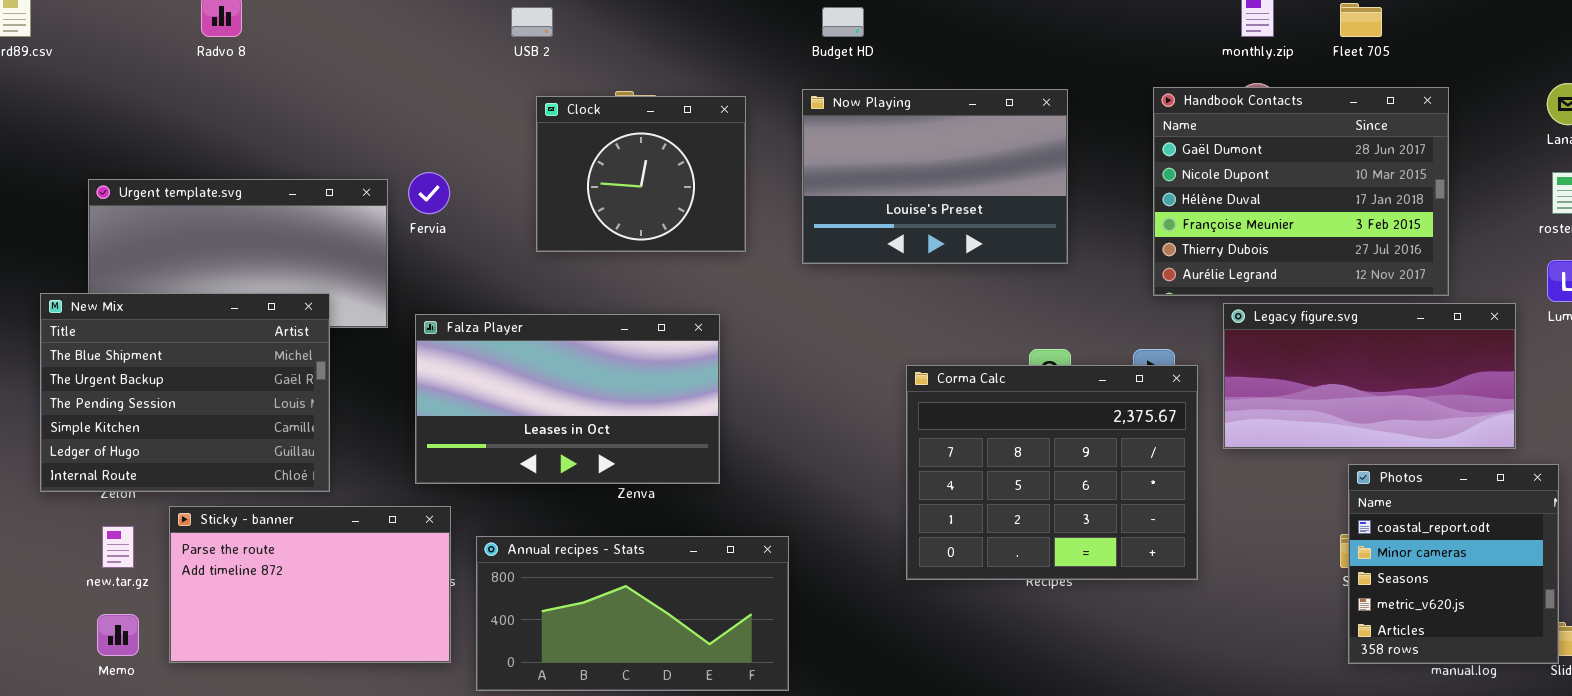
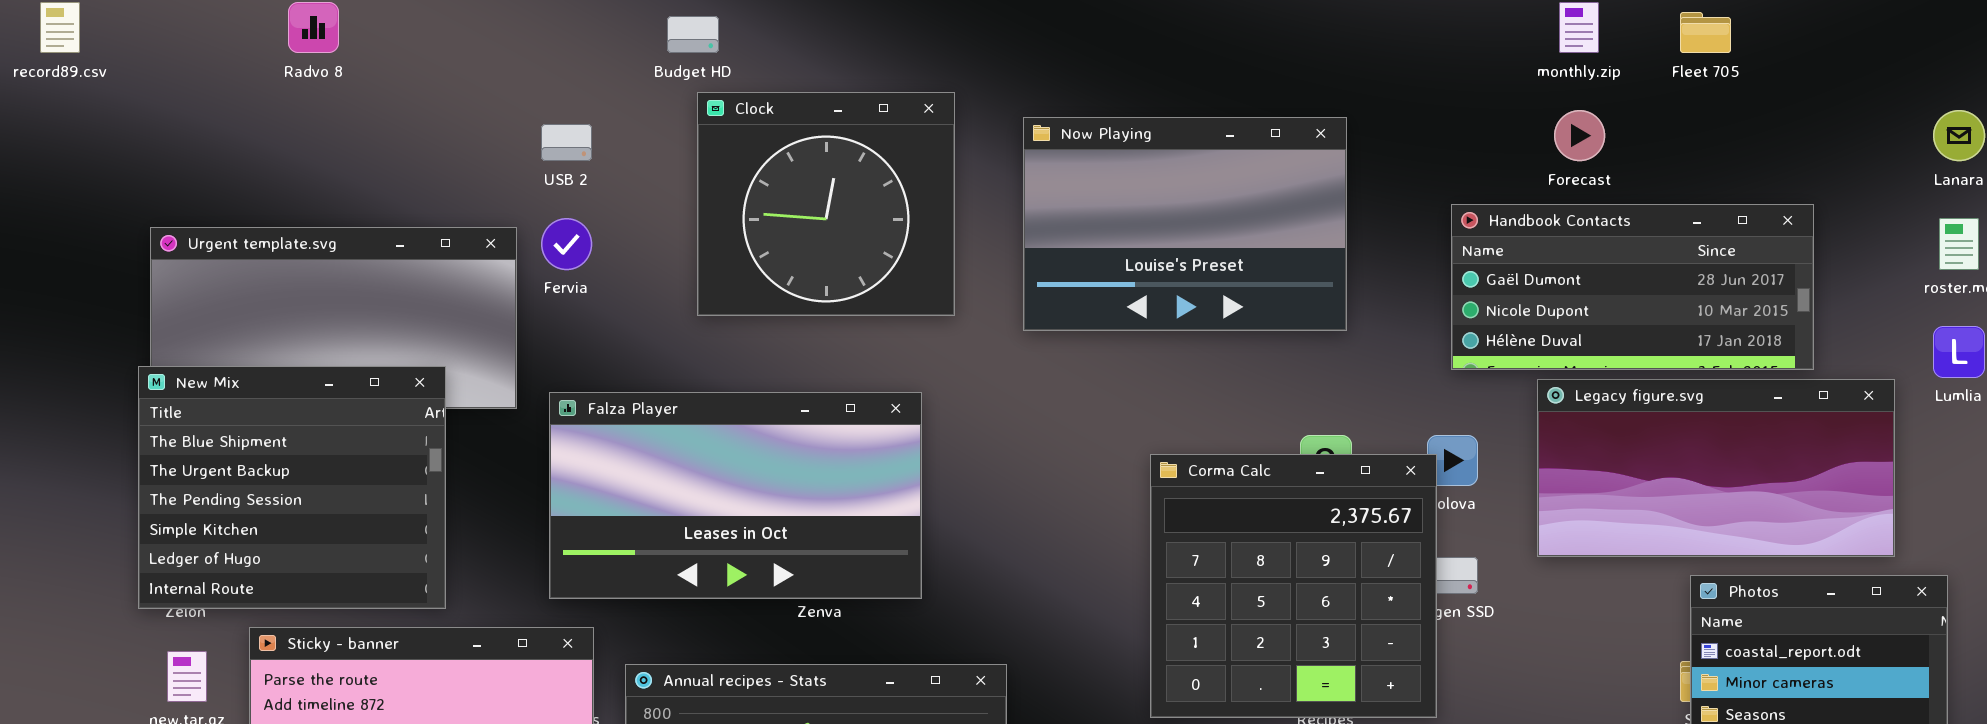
USB 2: [511,7,553,37] -> [541,124,592,161], moved
Budget HD: [822,7,864,37] -> [667,16,719,53], moved
Handbook Contacts: [1153,87,1449,296] -> [1451,204,1814,370], resized
Clock: [536,96,746,252] -> [697,92,955,316], resized
New Mix: [40,293,330,492] -> [138,366,446,609], resized
Corma Calc: [906,365,1198,580] -> [1150,454,1437,718], resized

